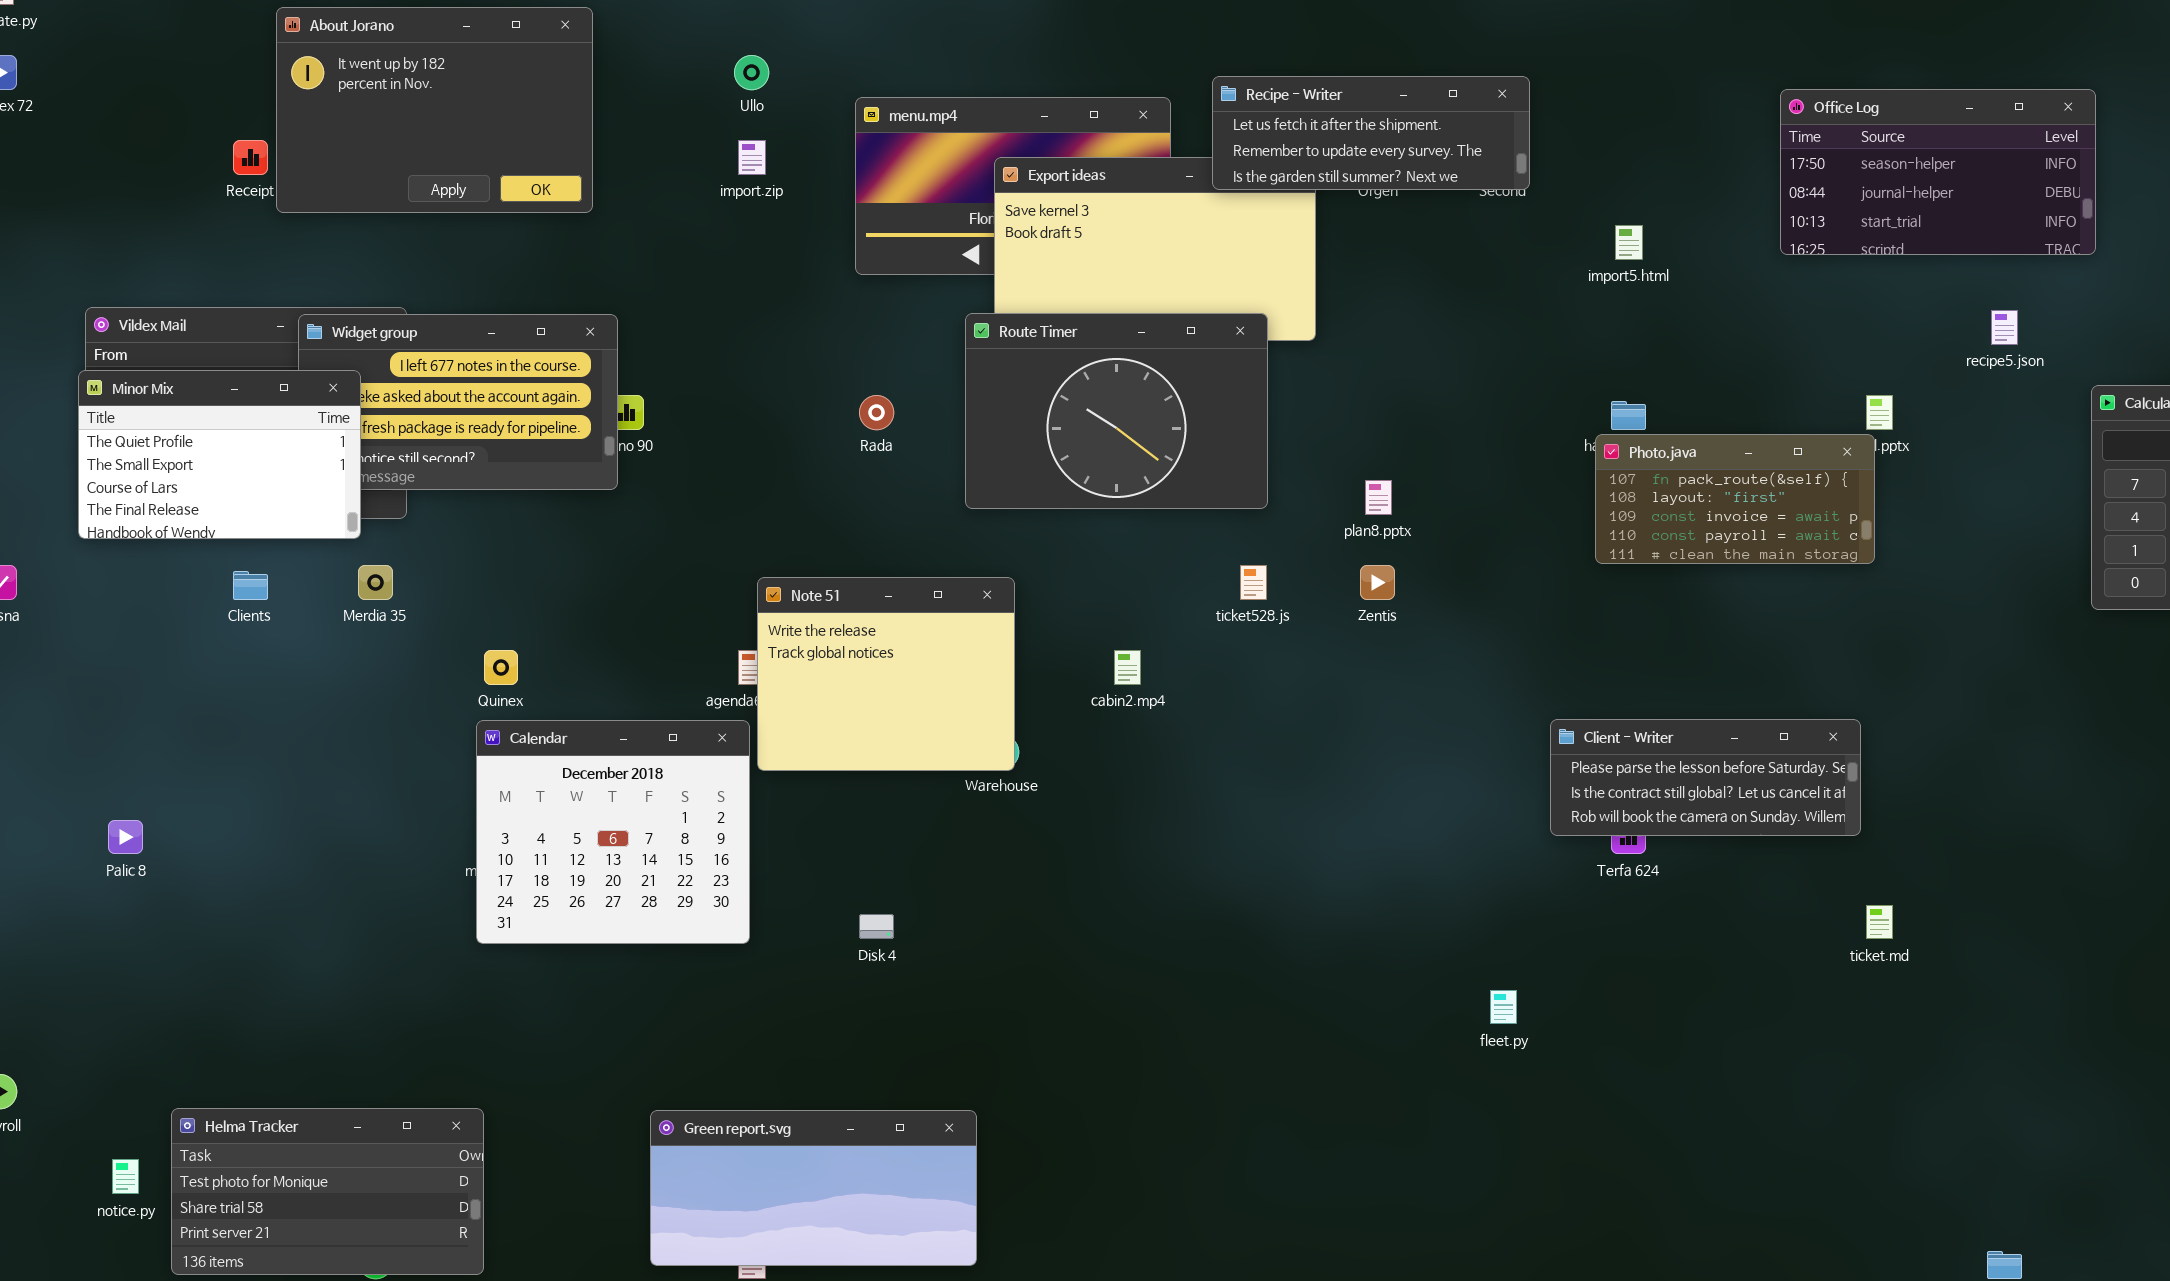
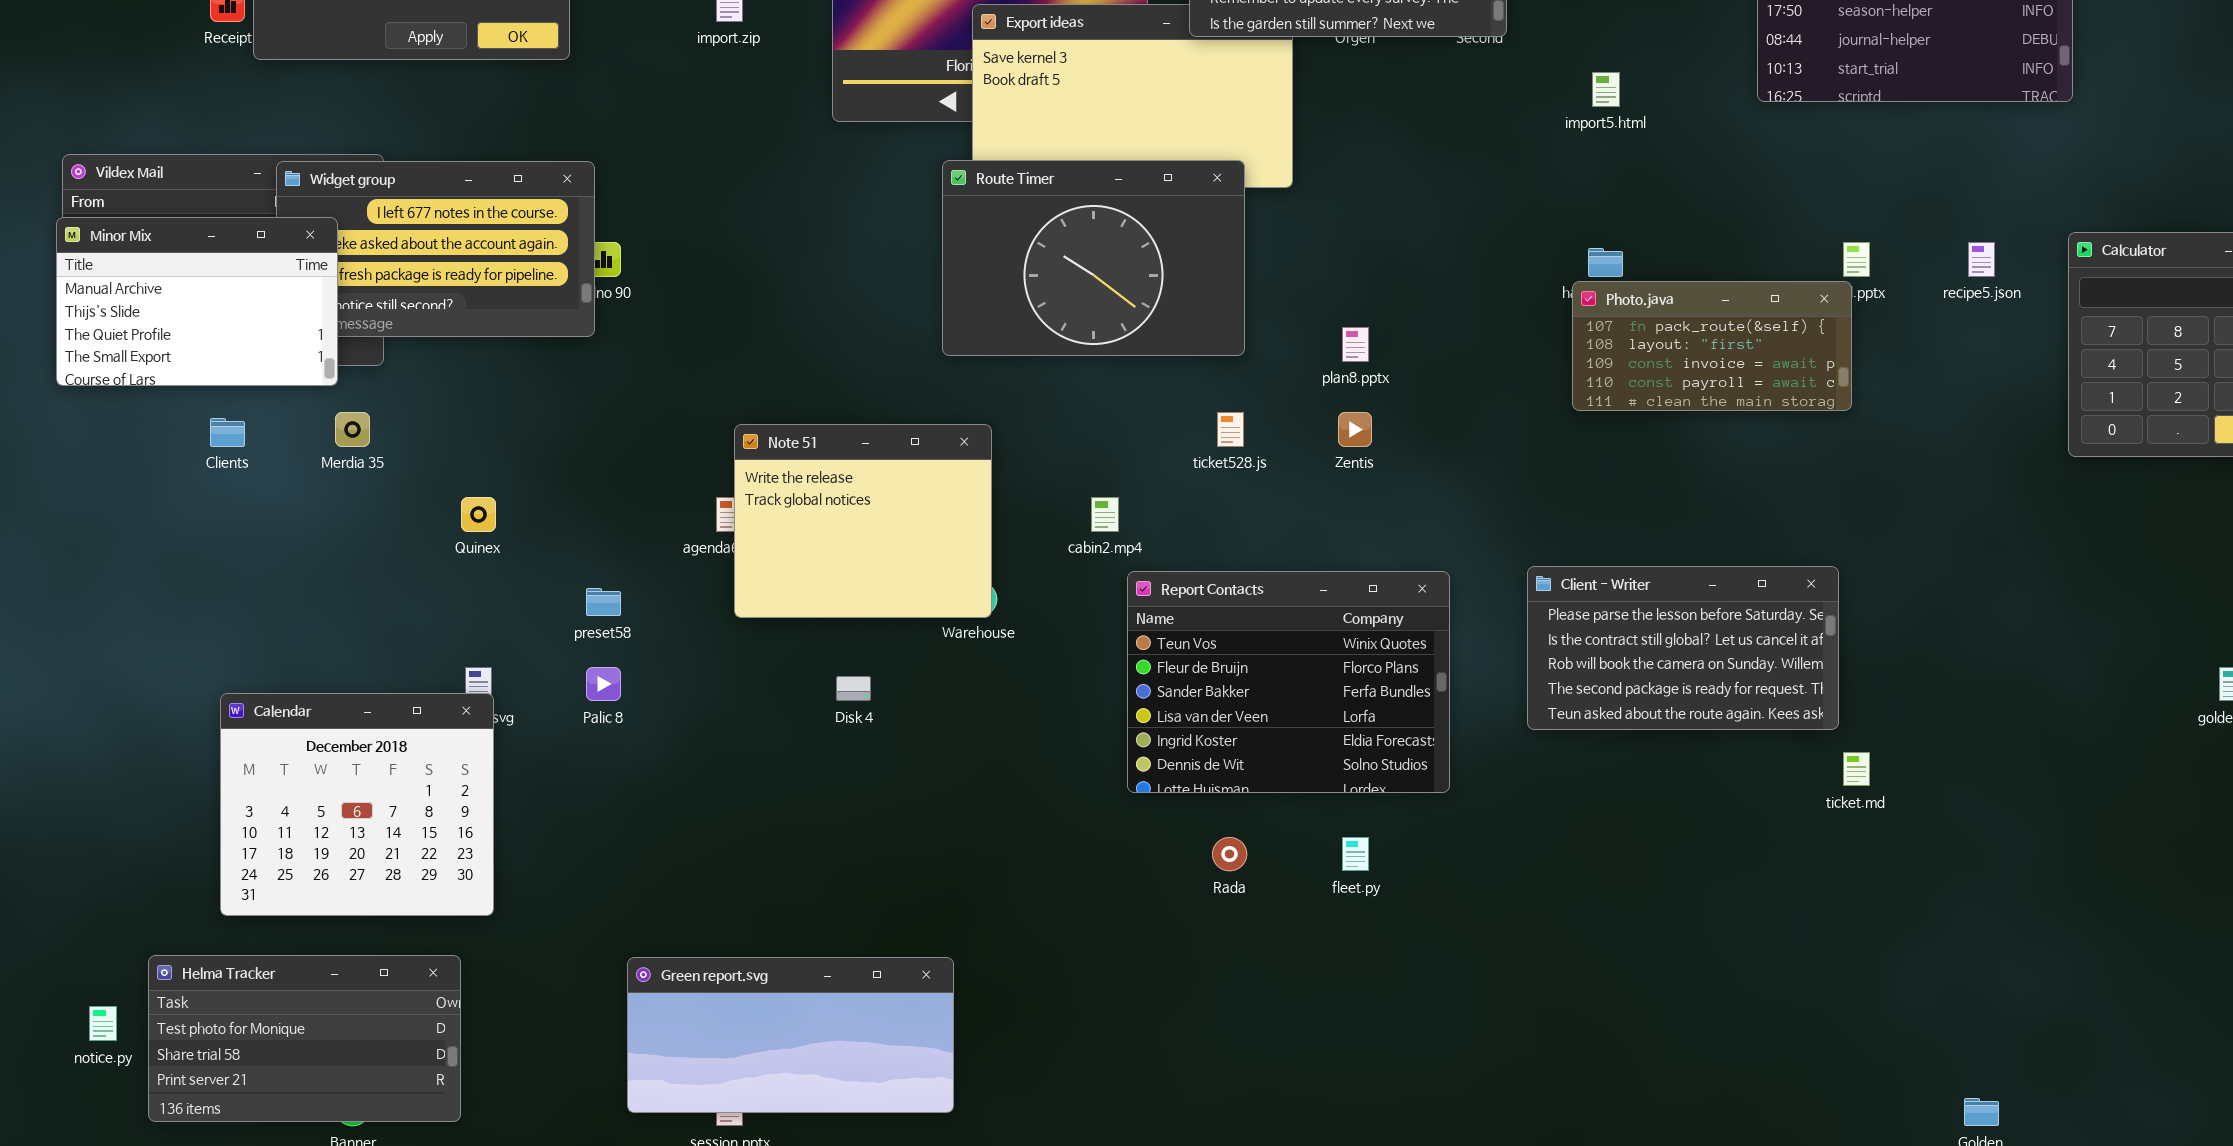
recipe5.json: [1991,310,2018,345] -> [1968,242,1995,277], moved
Minor Mix: [78,370,361,539] -> [56,217,338,386], scrolled up 2 rows
Rada: [859,395,894,430] -> [1212,837,1247,871], moved
Client - Writer: [1550,719,1861,836] -> [1527,566,1839,730], resized
Calendar: [476,720,750,944] -> [220,693,494,916], moved
Report Contacts: none -> [1127,571,1450,793], opened
Palic 8: [108,820,143,854] -> [586,667,621,701], moved
Disk 4: [859,914,894,939] -> [836,676,871,701], moved
fleet.py: [1490,990,1517,1024] -> [1342,837,1369,871], moved

